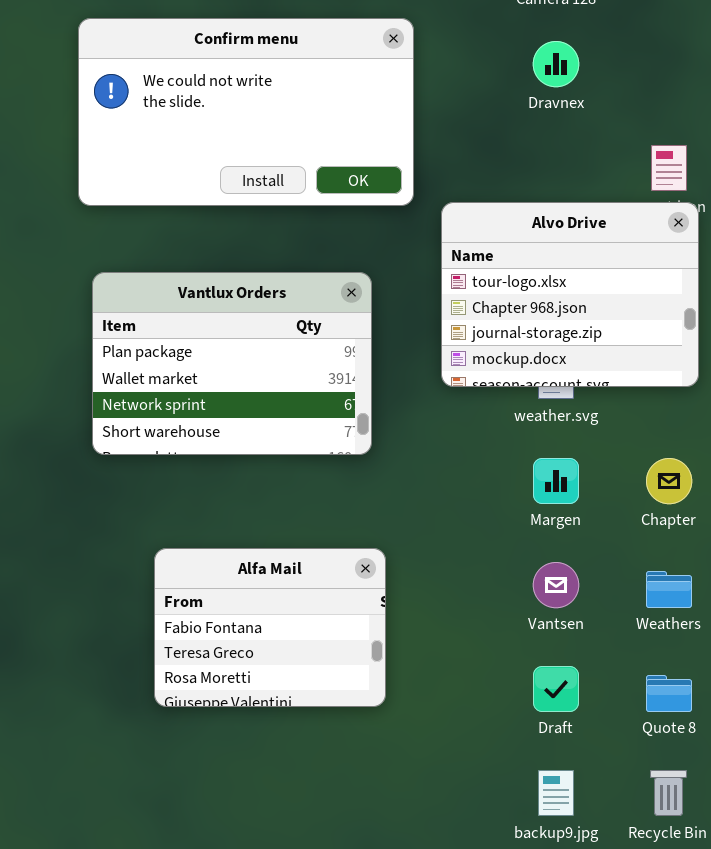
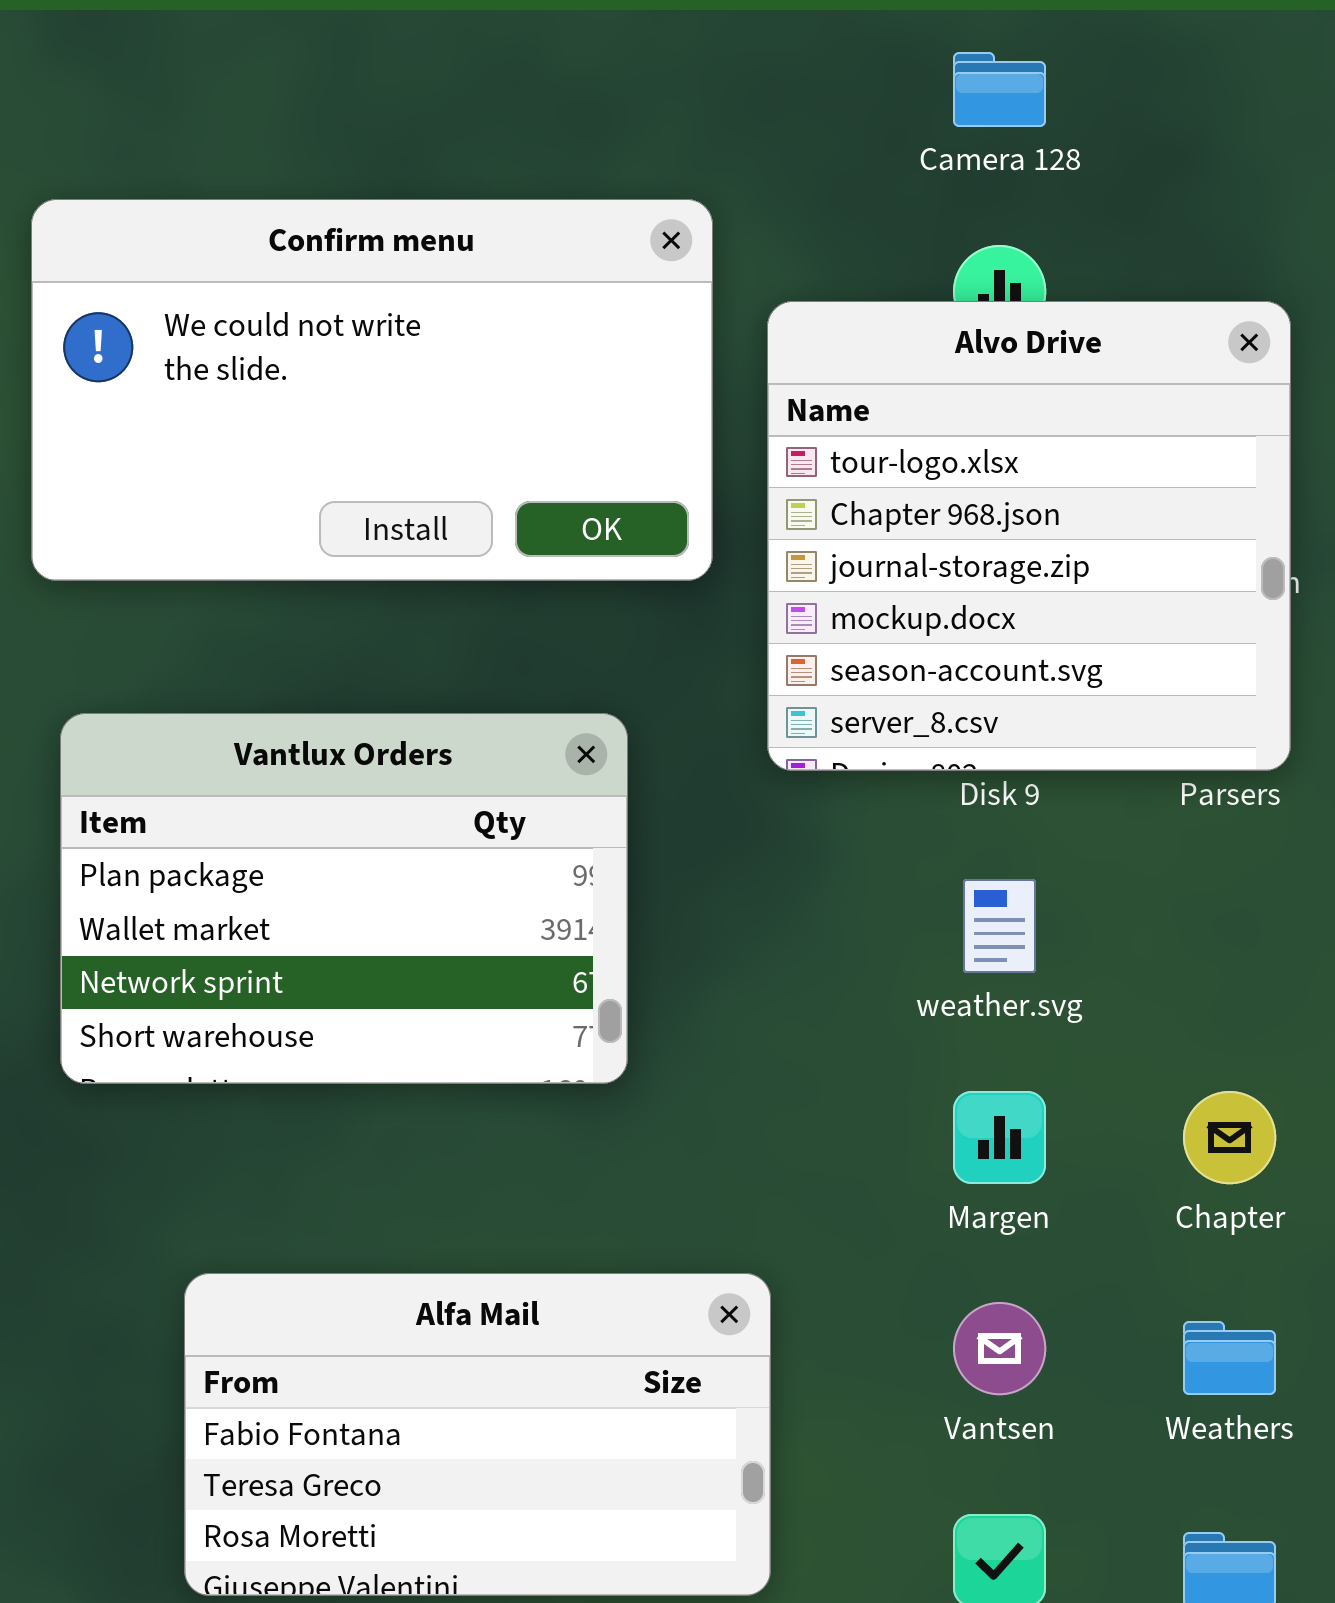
Alvo Drive: [441,202,699,387] -> [767,301,1291,771], moved, resized
Alfa Mail: [154,548,386,707] -> [184,1273,771,1596], resized

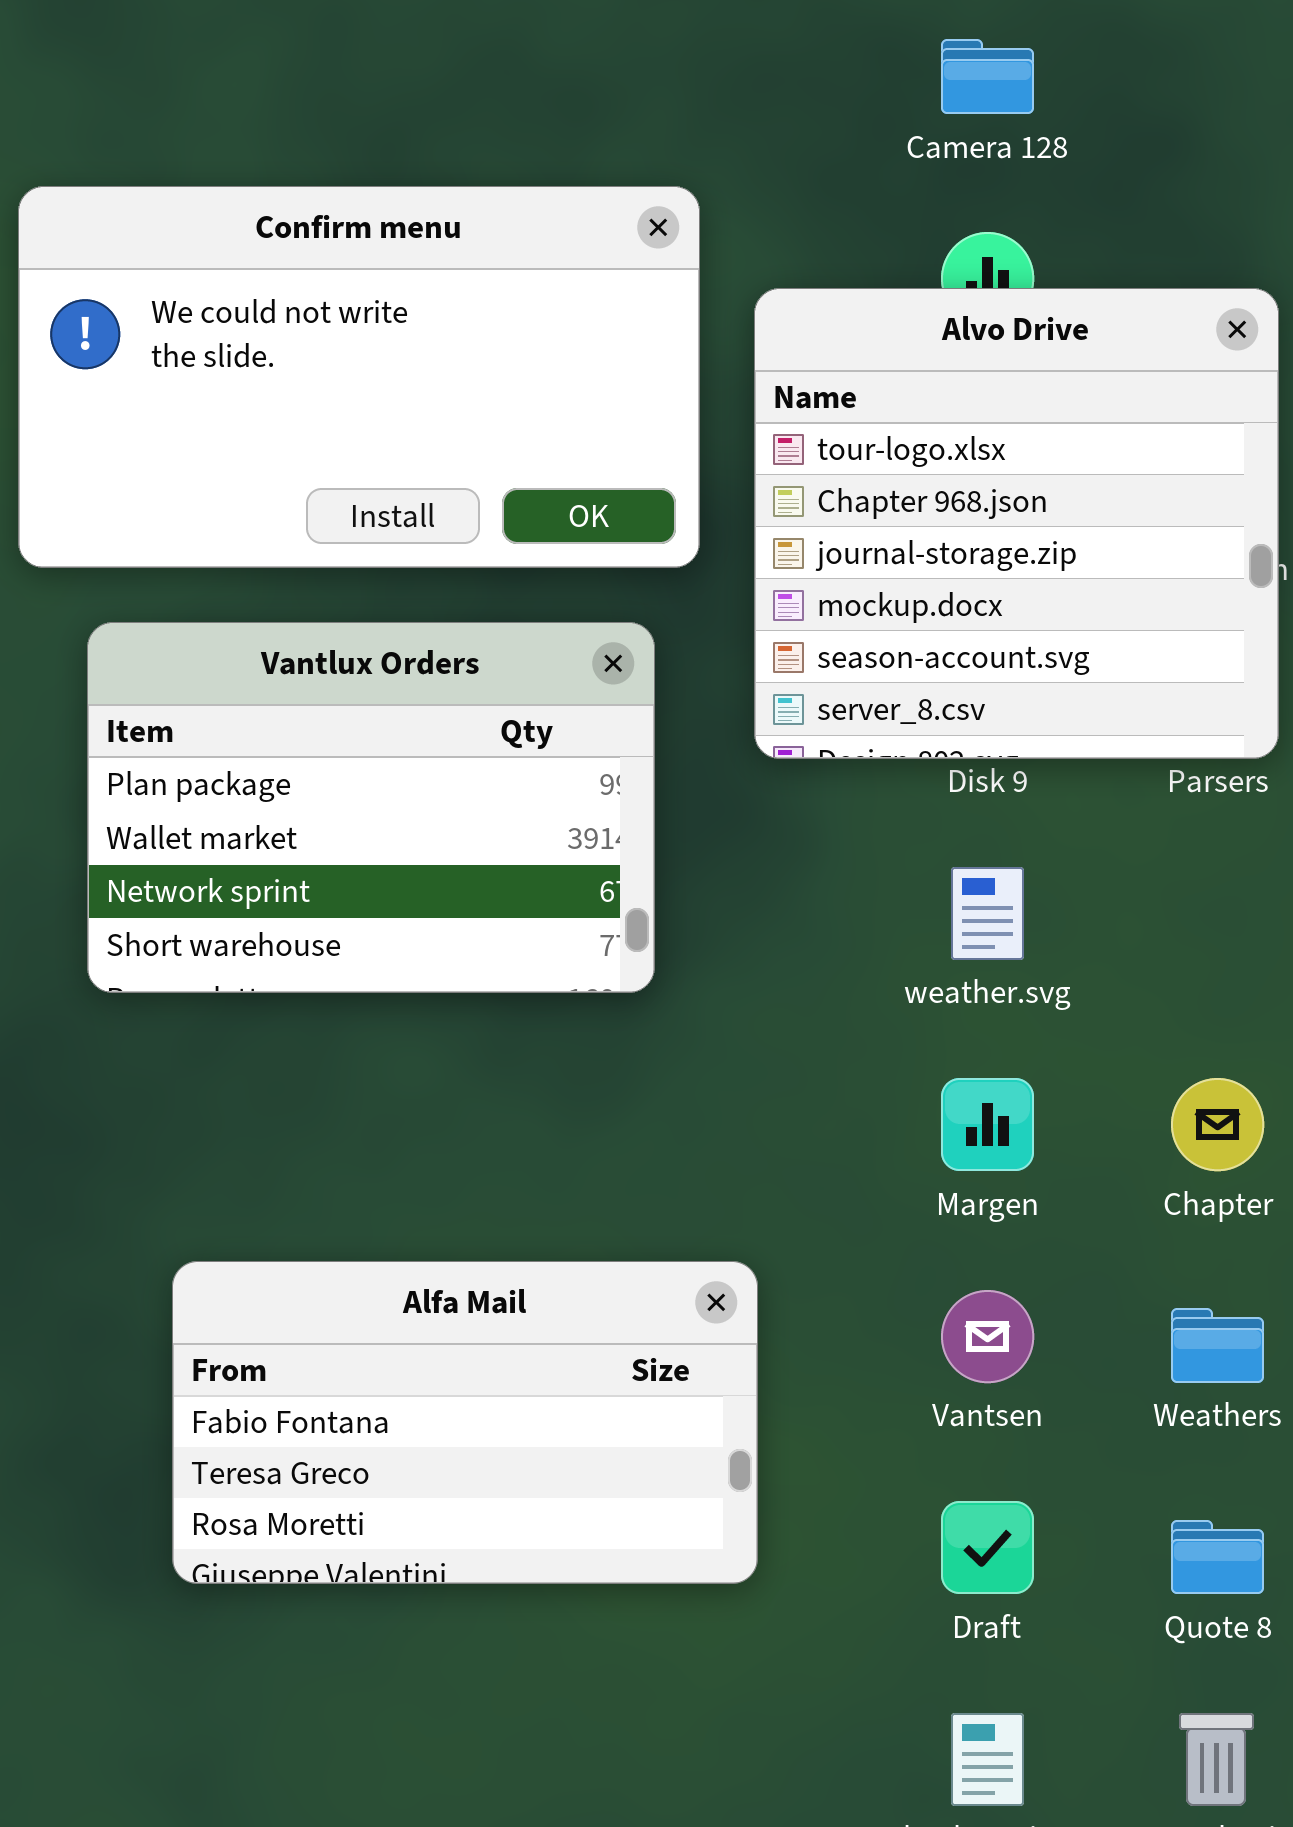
Vantlux Orders: [60,713,628,1084] -> [87,622,655,993], moved

